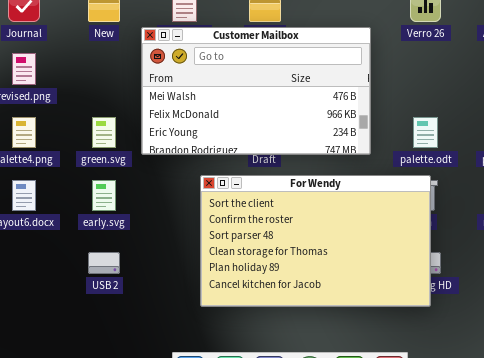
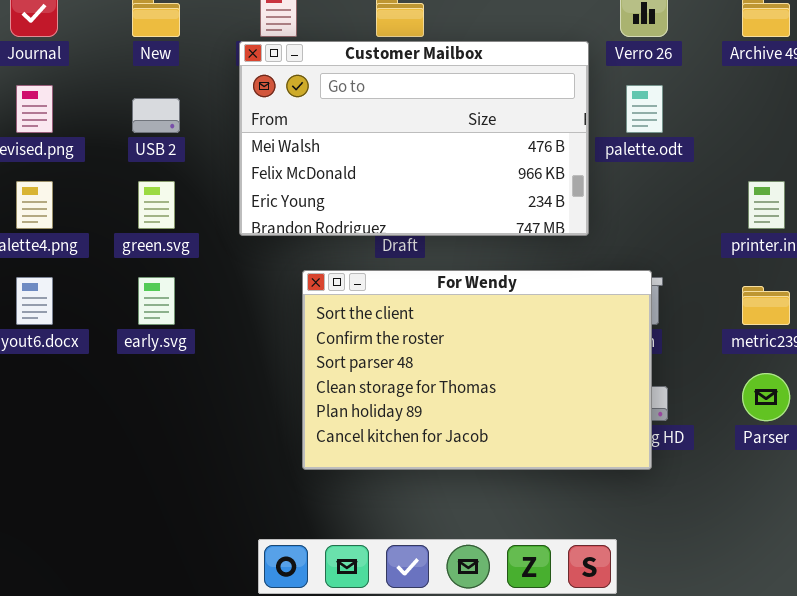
Customer Mailbox: [141,27,371,155] -> [239,41,589,236], moved
palette.odt: [413,117,438,148] -> [626,85,663,133], moved
USB 2: [88,252,120,274] -> [132,98,180,133], moved

